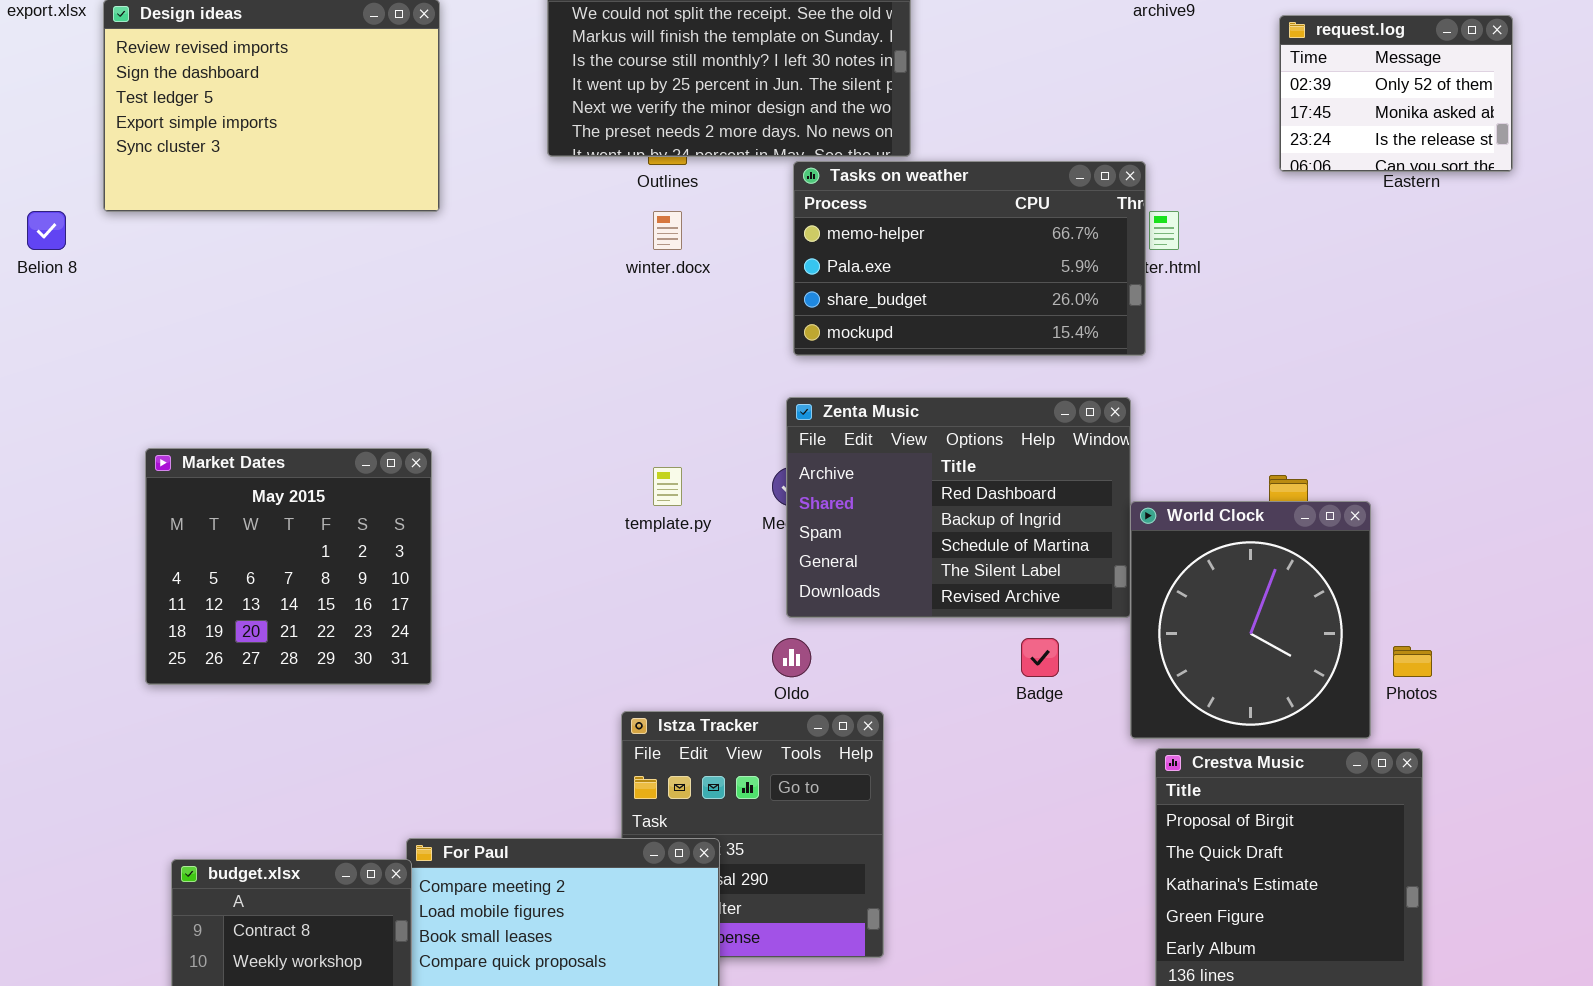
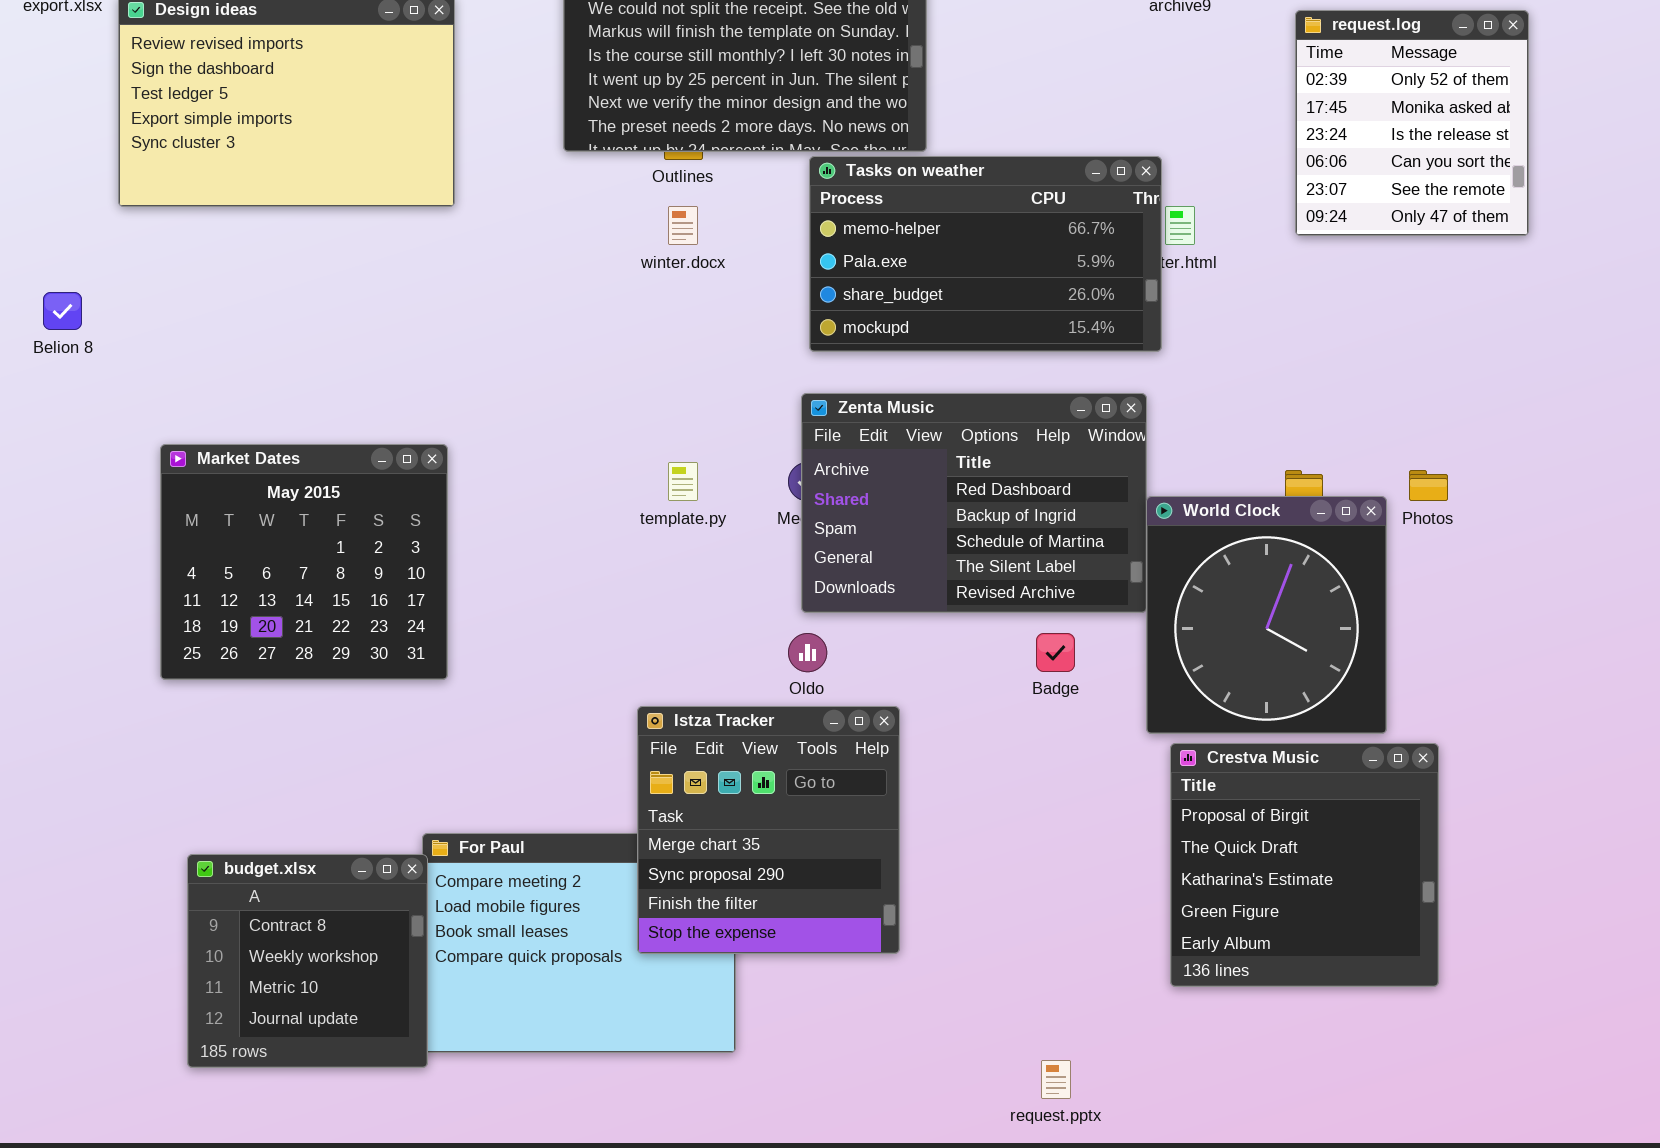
request.log: [1279,15,1513,172] -> [1295,10,1529,236], resized
Belion 8: [27,211,66,250] -> [43,292,82,330], moved
Photos: [1393,646,1432,677] -> [1409,470,1448,501], moved
Istza Tracker: [621,711,884,958] -> [637,706,900,954], raised

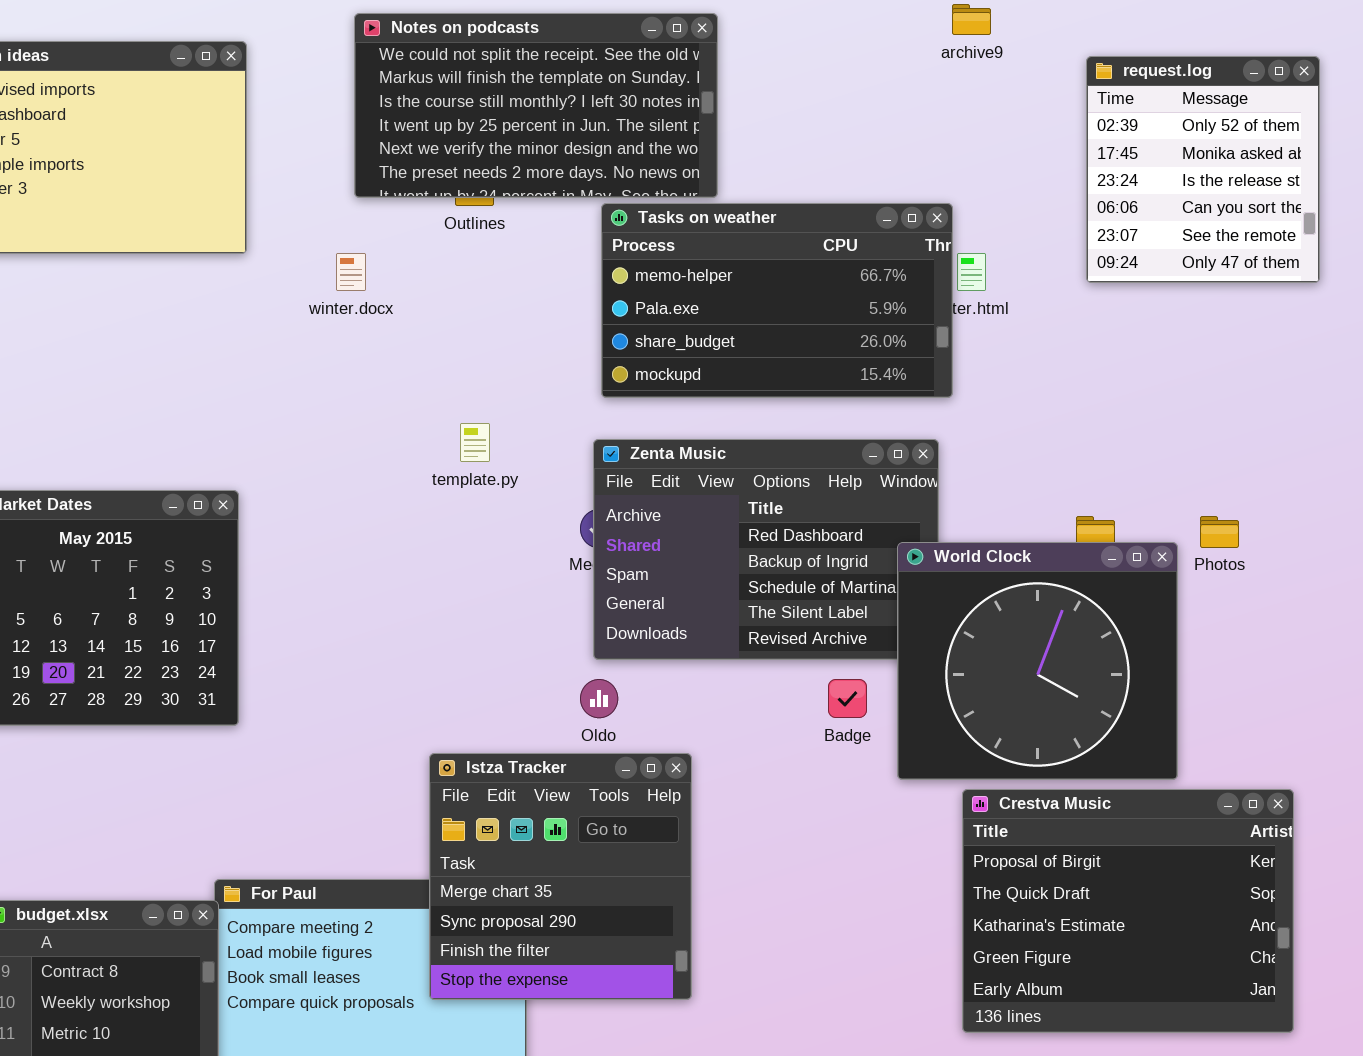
winter.docx: [668,206,698,245] -> [336,253,366,291], moved
template.py: [668,462,698,501] -> [460,423,490,462], moved
World Clock: [1146,496,1387,734] -> [897,542,1178,780], resized
Crestva Music: [1170,743,1439,987] -> [962,789,1294,1033], resized

